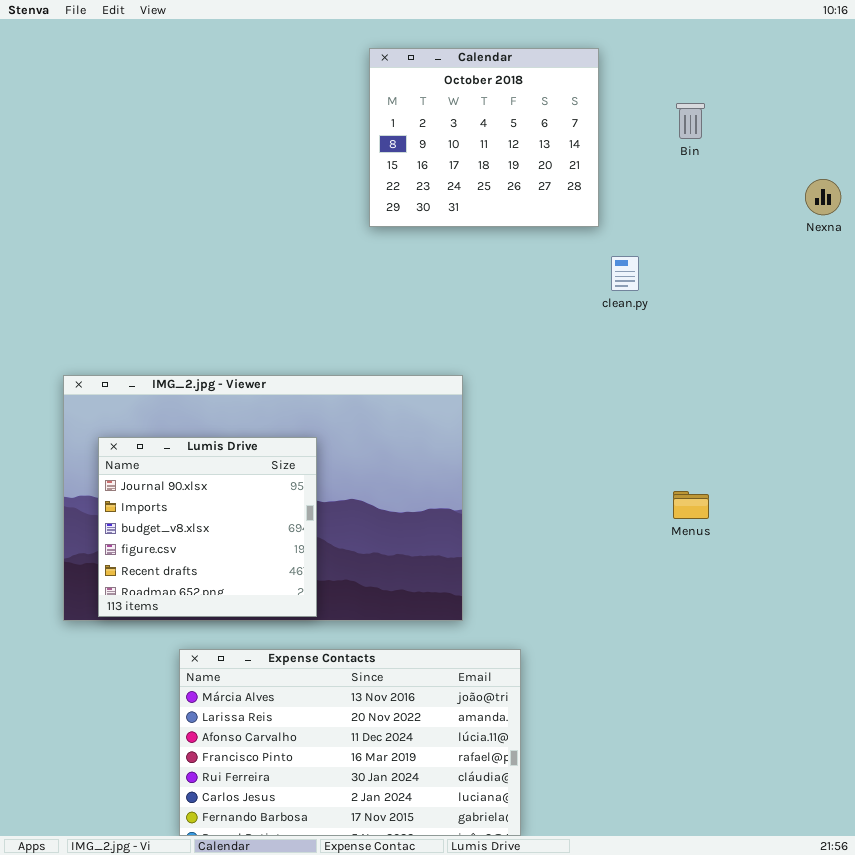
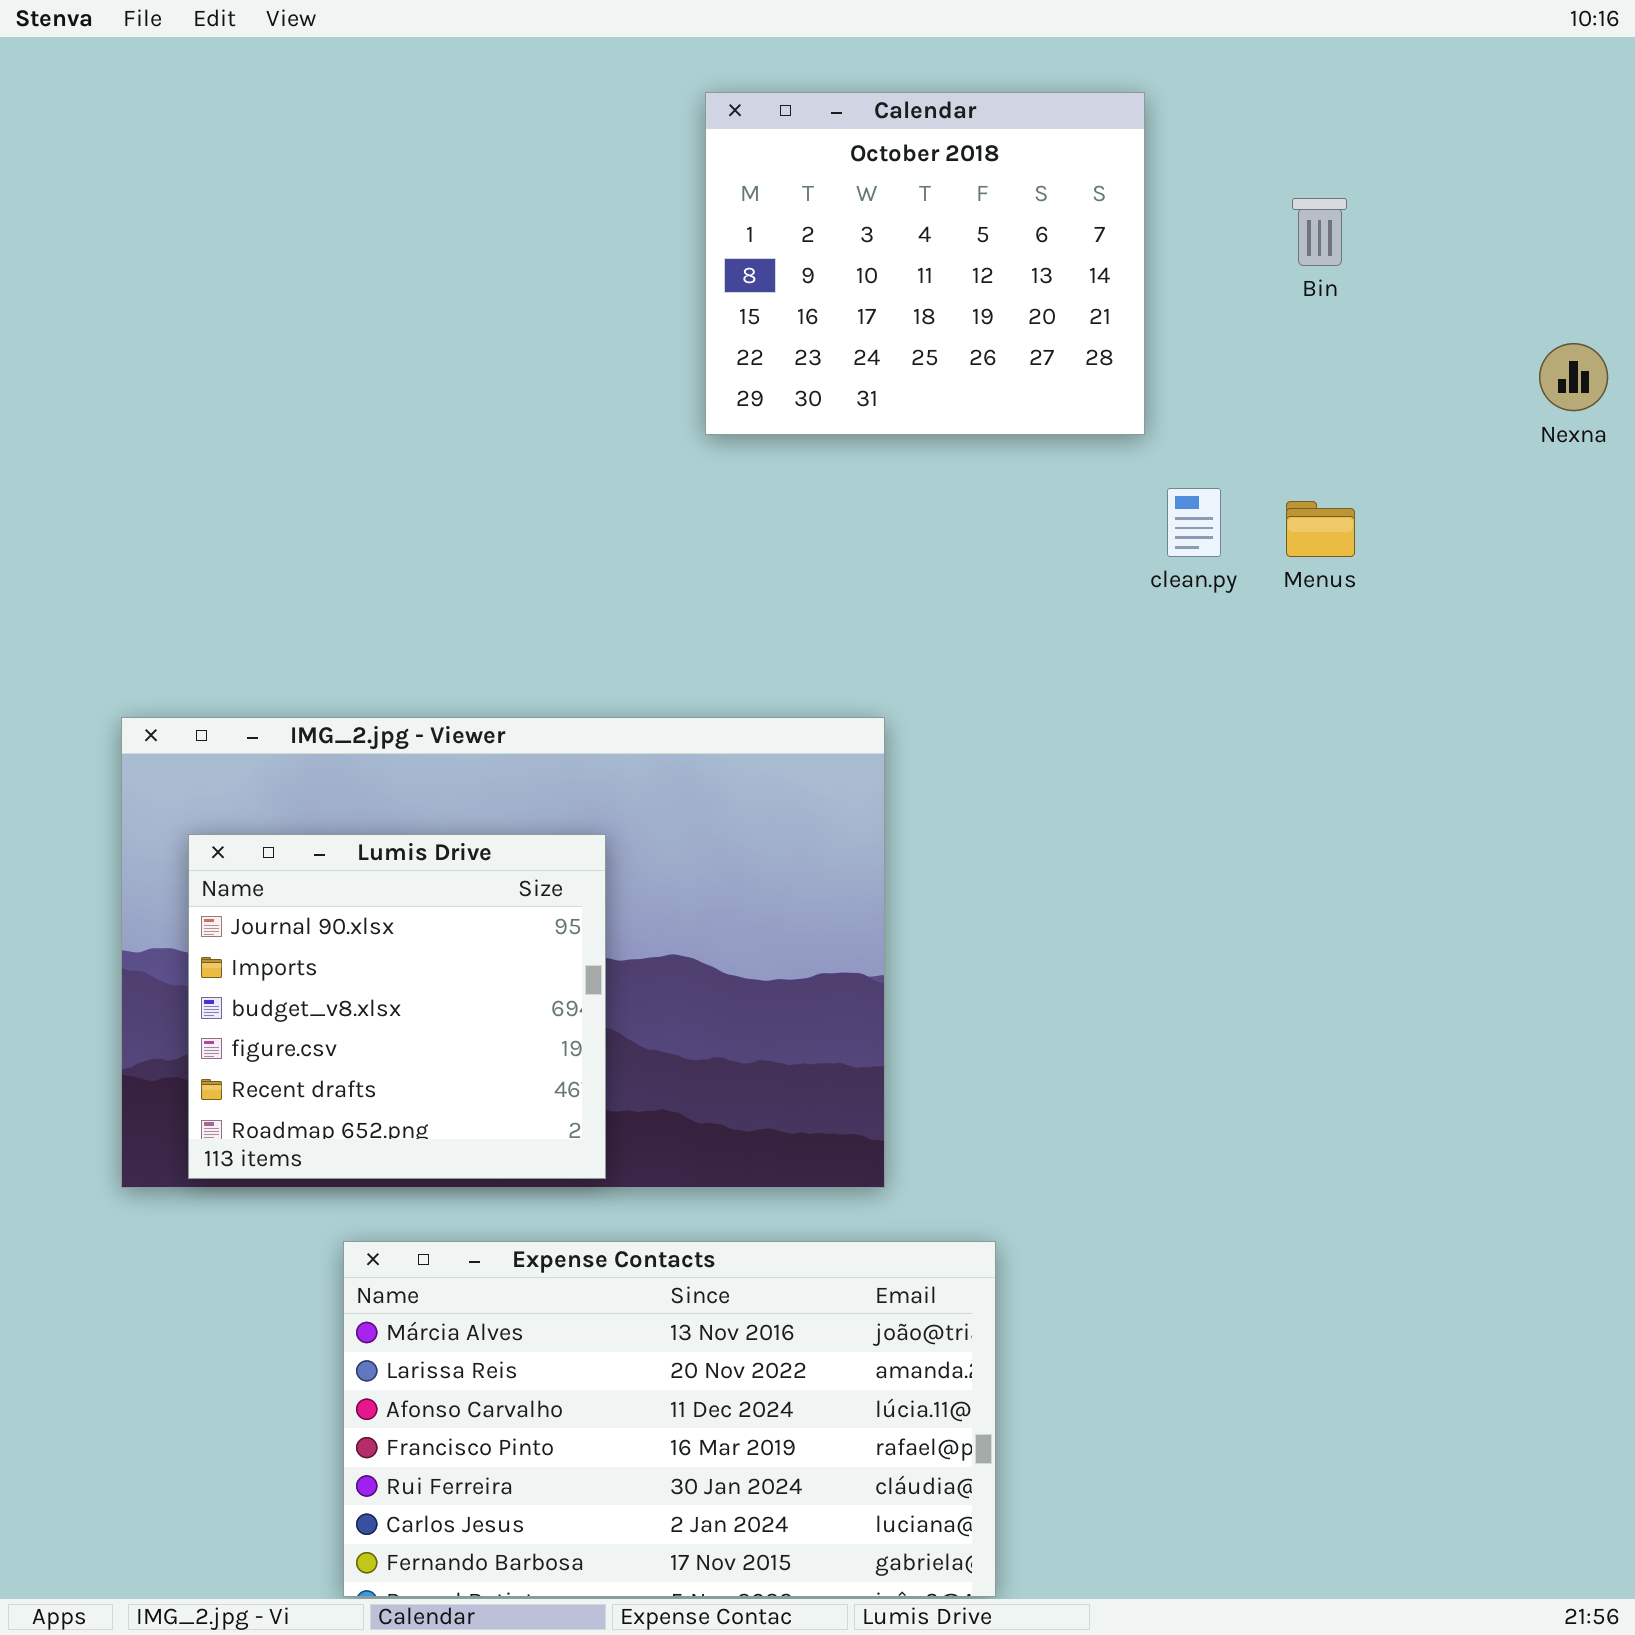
Menus: [673,491,709,519] -> [1286,501,1355,557], moved

